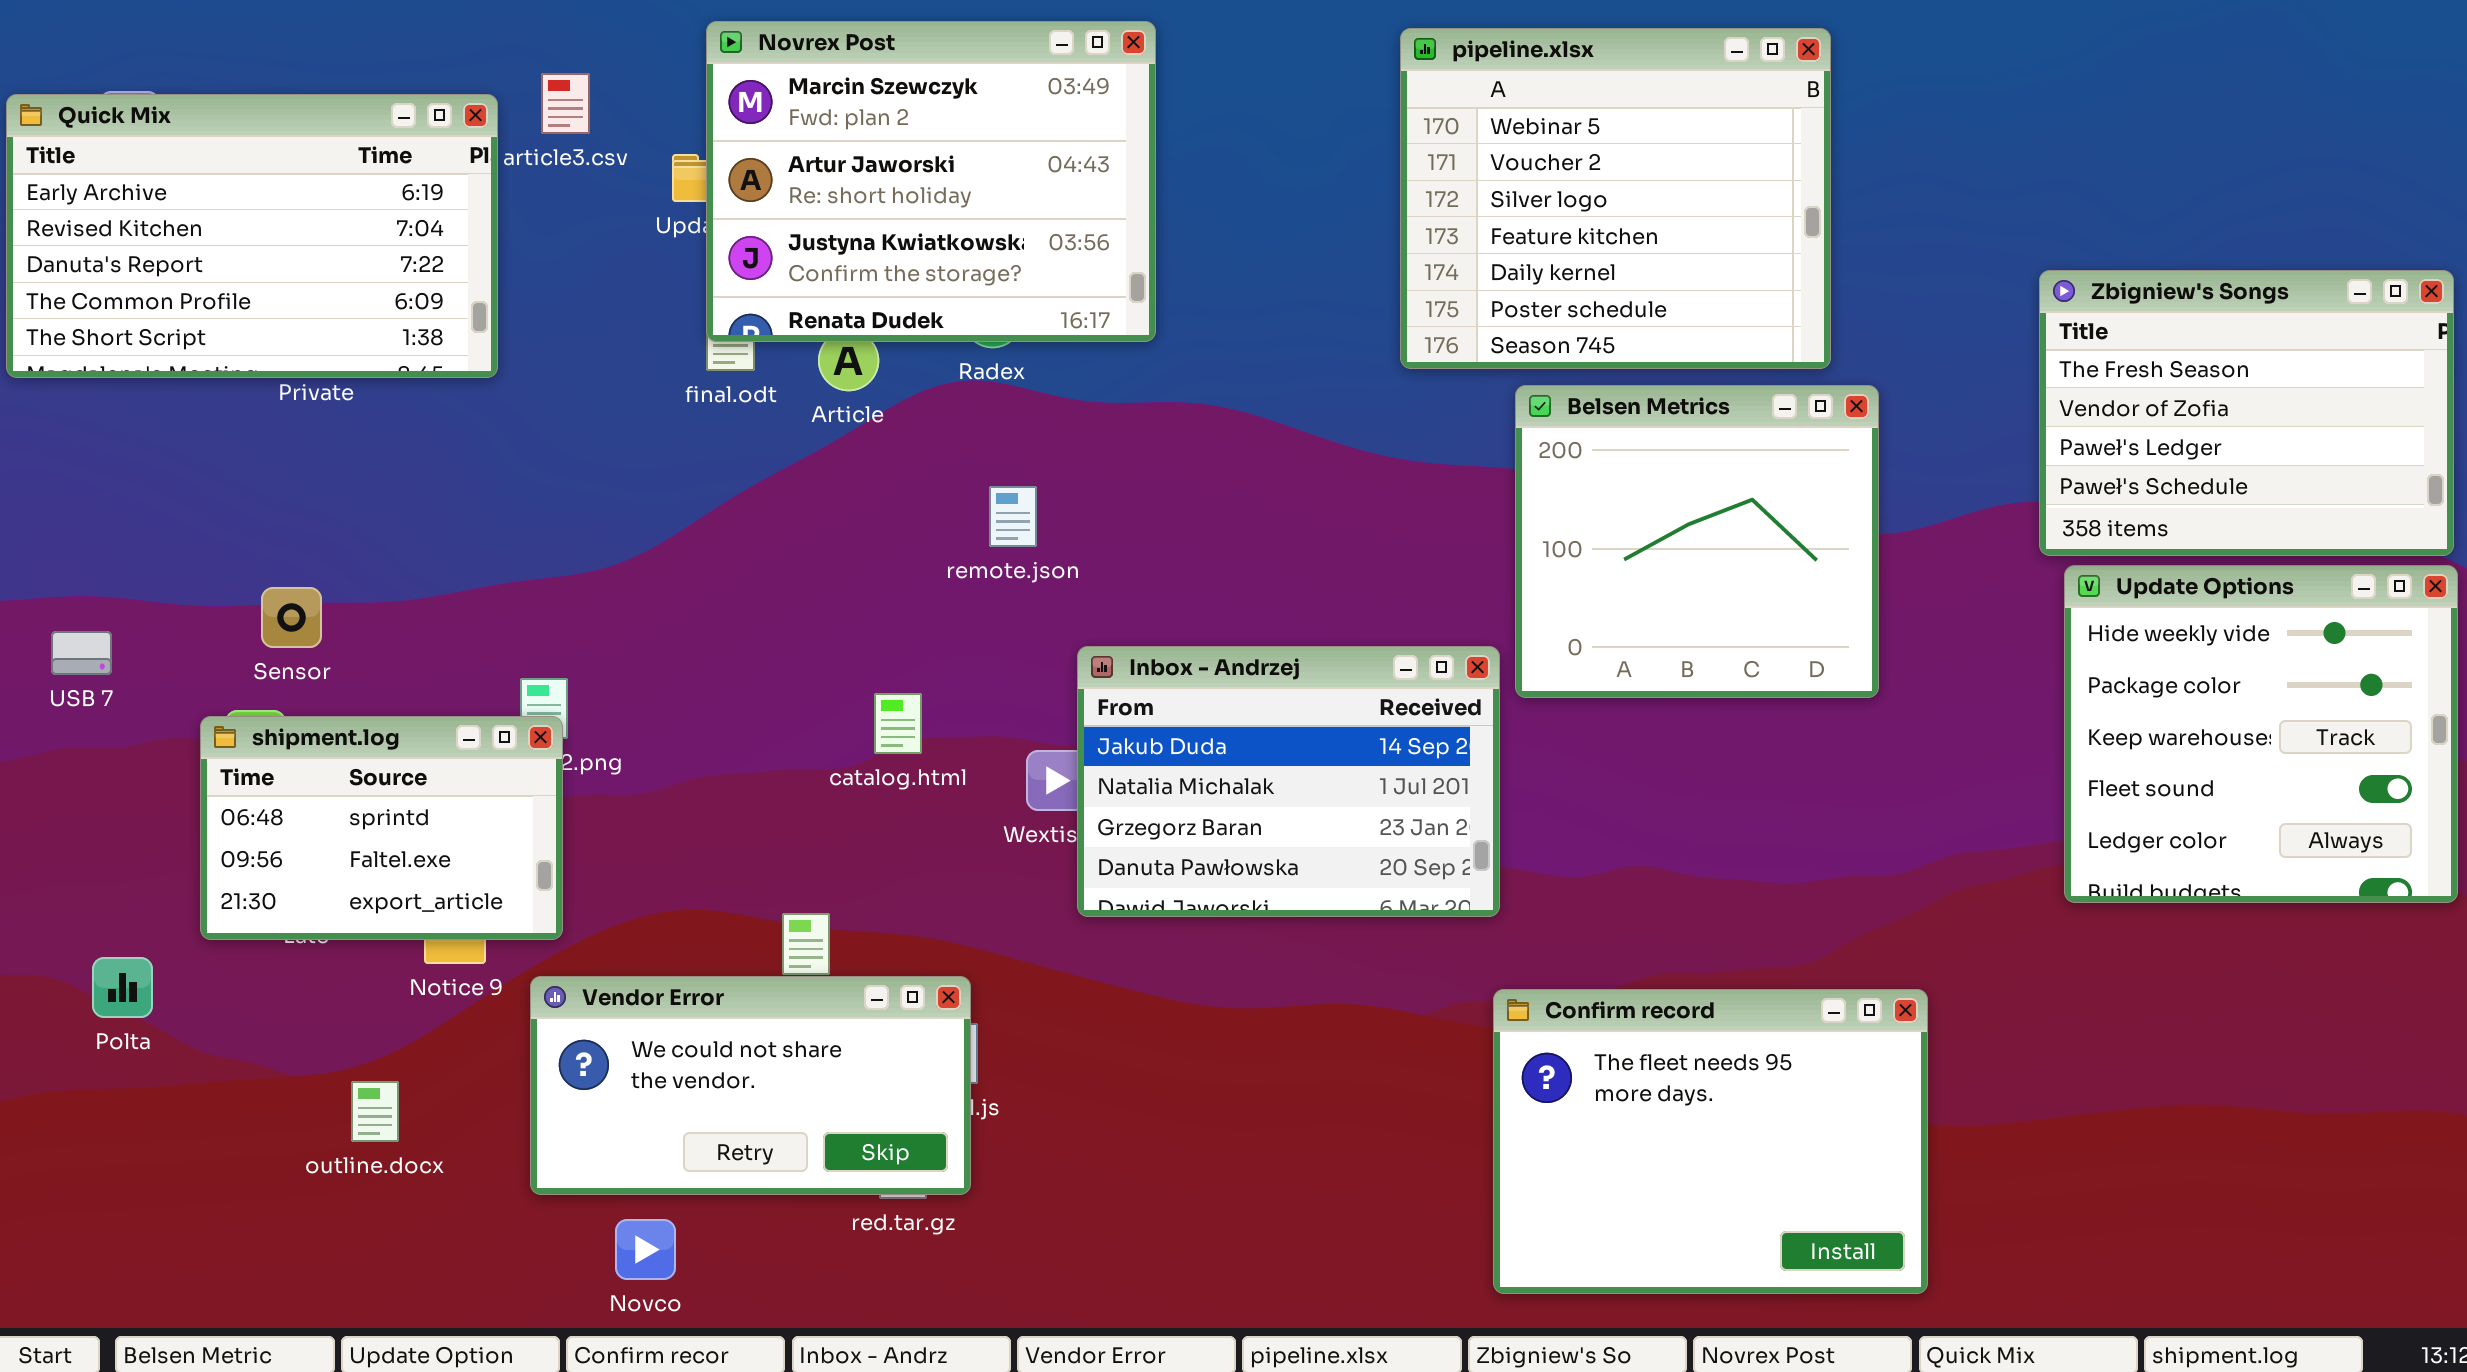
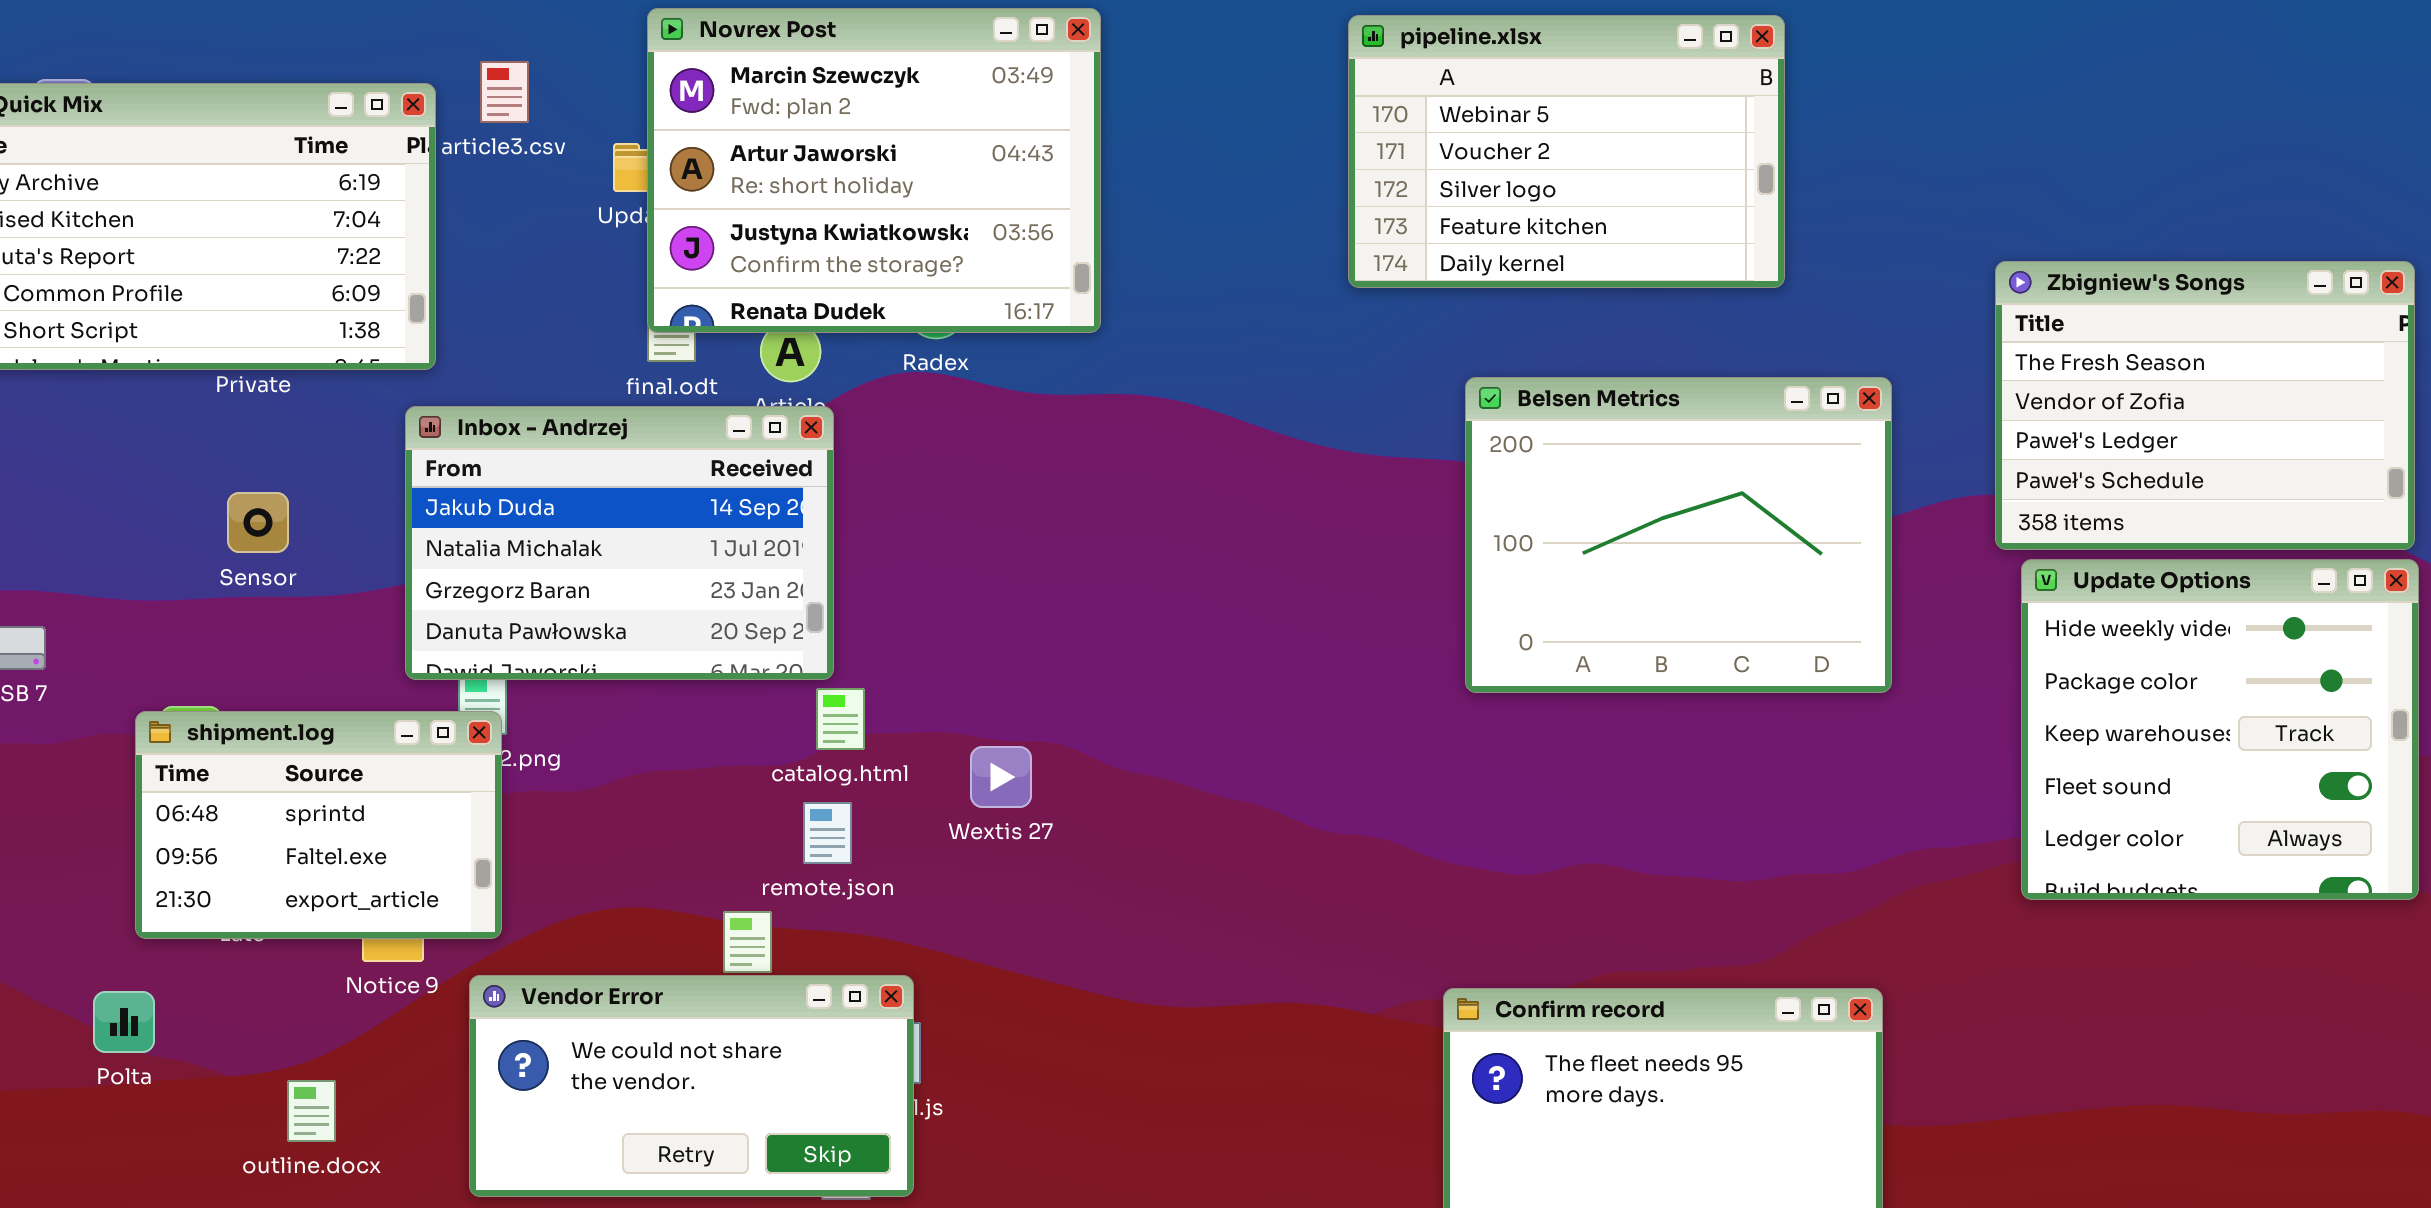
pipeline.xlsx: [1400,28,1831,369] -> [1348,15,1785,288], resized
Belsen Metrics: [1515,385,1879,698] -> [1465,377,1892,693], resized
remote.json: [989,486,1037,547] -> [803,802,852,864], moved
Sensor: [261,587,322,648] -> [227,492,289,553], moved
Inbox - Andrzej: [1077,646,1500,917] -> [405,406,834,680], moved
Polta: [92,957,153,1018] -> [93,991,155,1053], moved

